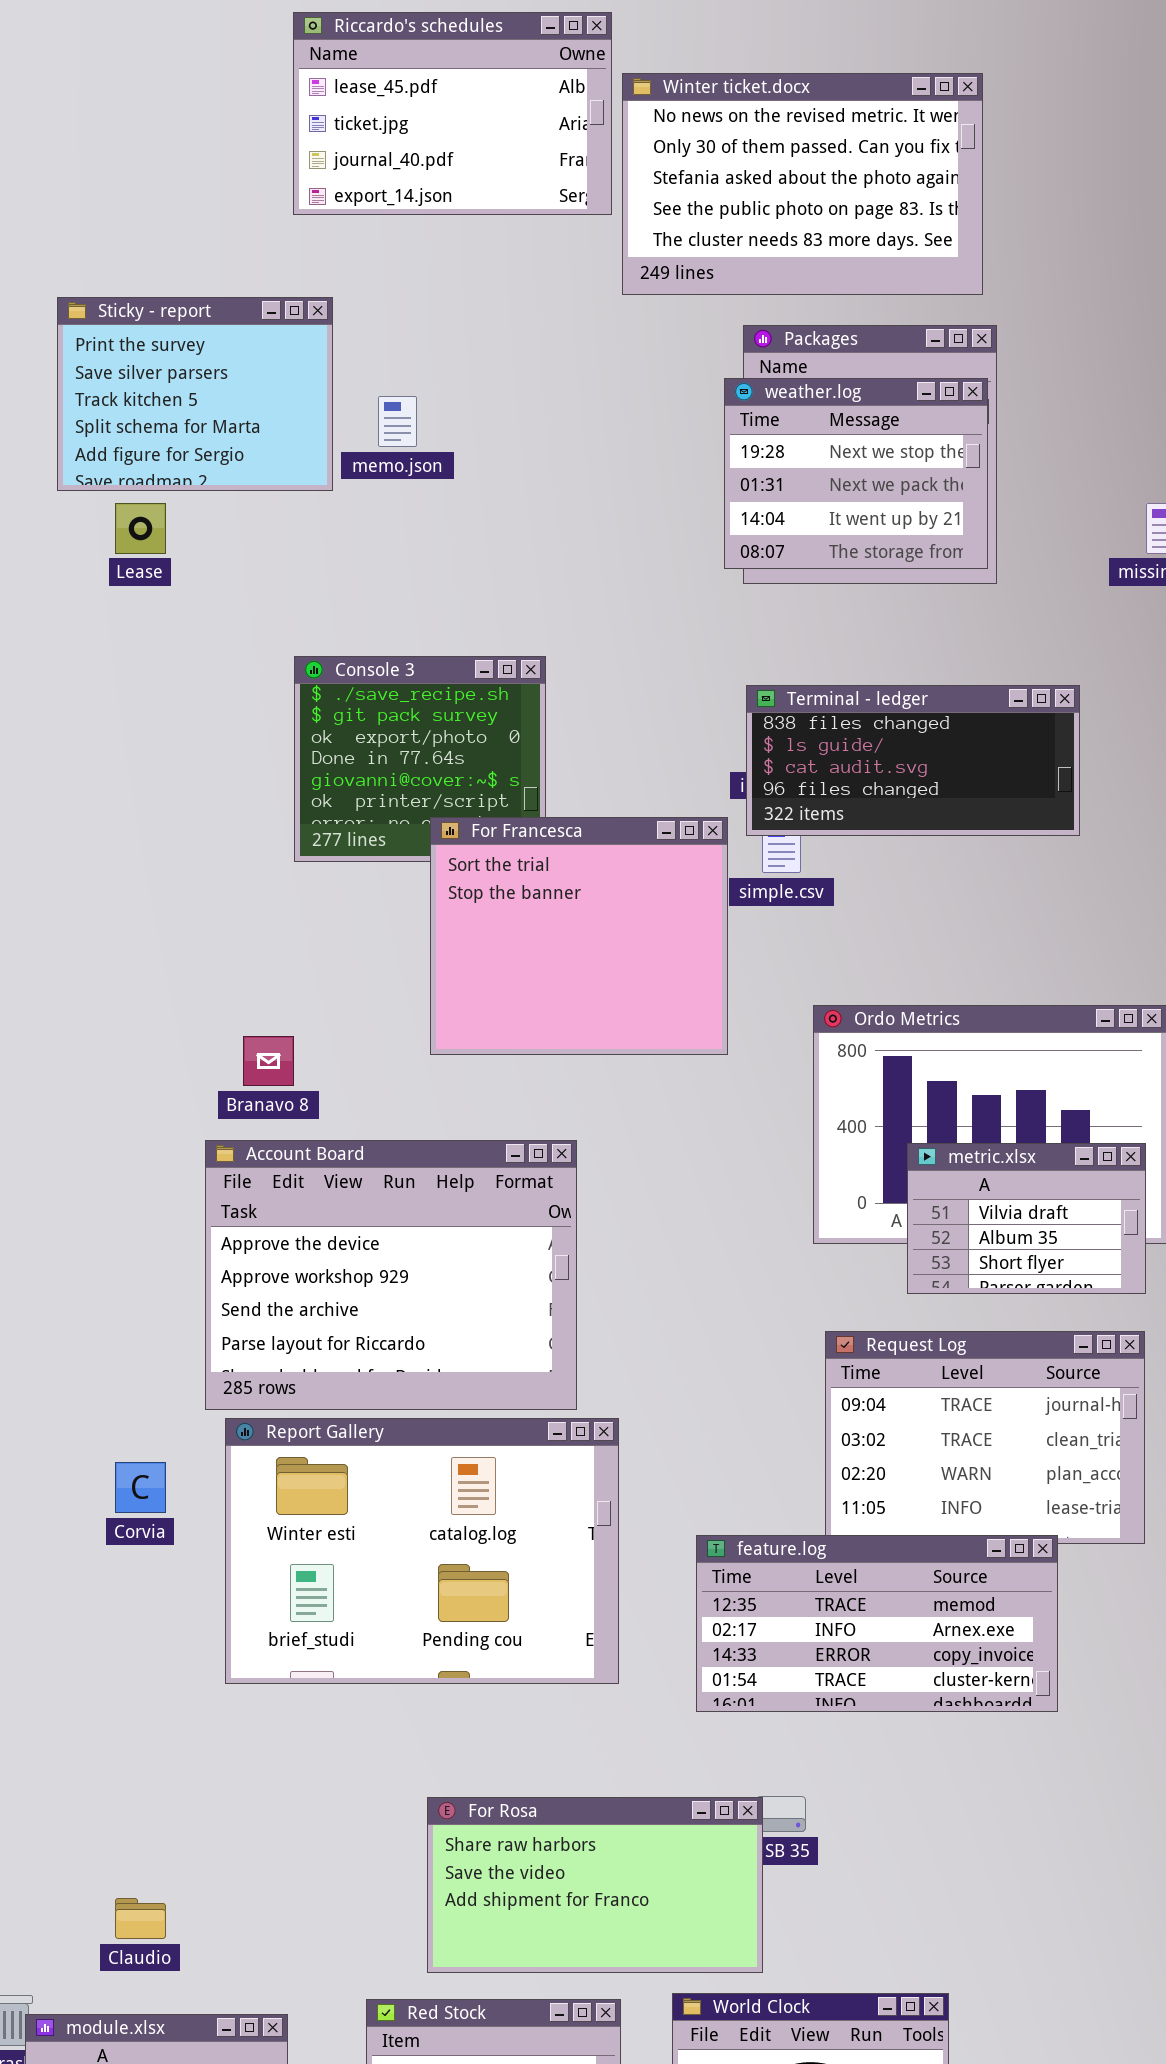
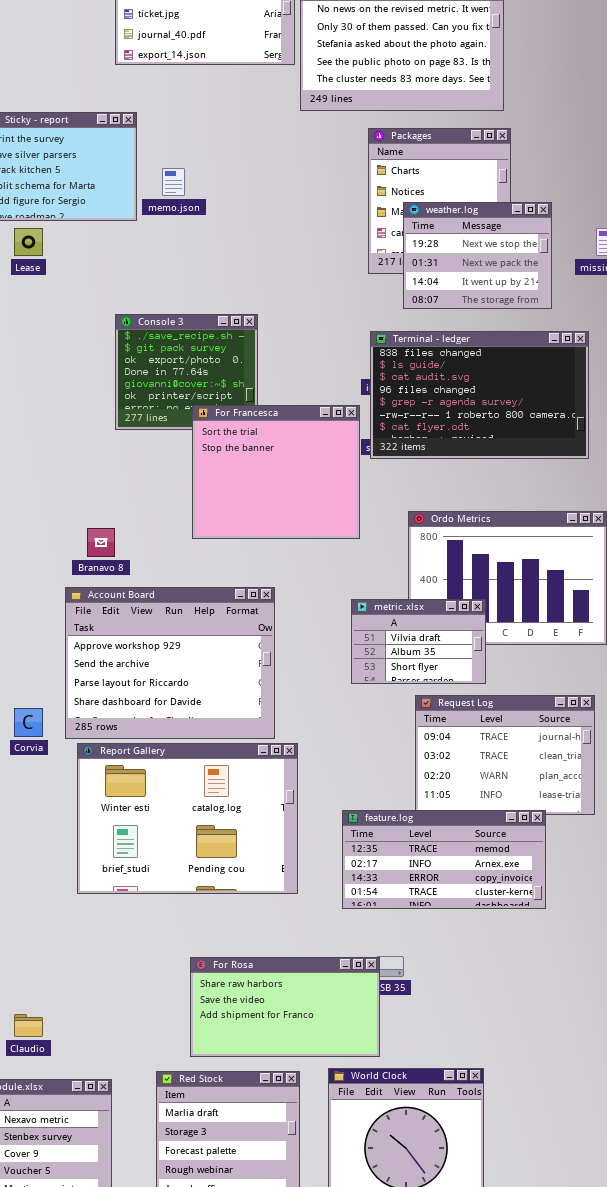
weather.log: [724,378,988,569] -> [403,202,552,309], moved
Terminal - ledger: [746,685,1080,836] -> [370,331,589,459], resized
Account Board: [205,1140,577,1410] -> [65,587,275,739], scrolled down 1 row
metric.xlsx: [907,1143,1146,1294] -> [351,599,486,684], moved
Corvia: [115,1462,166,1513] -> [14,708,43,737], moved

